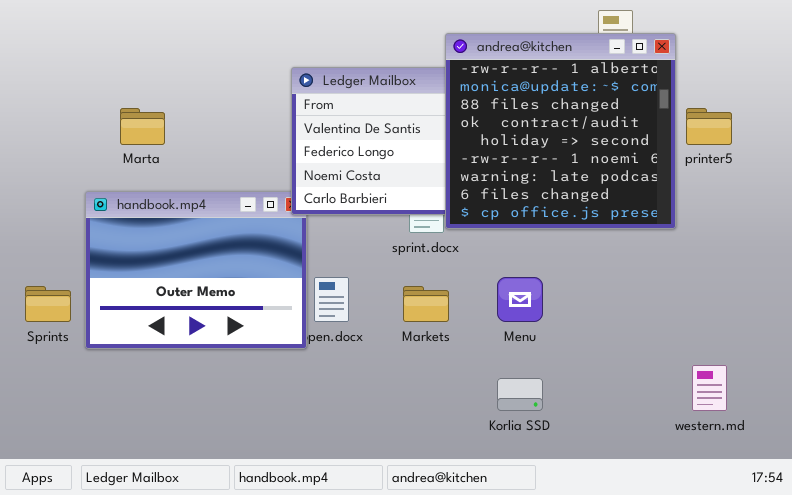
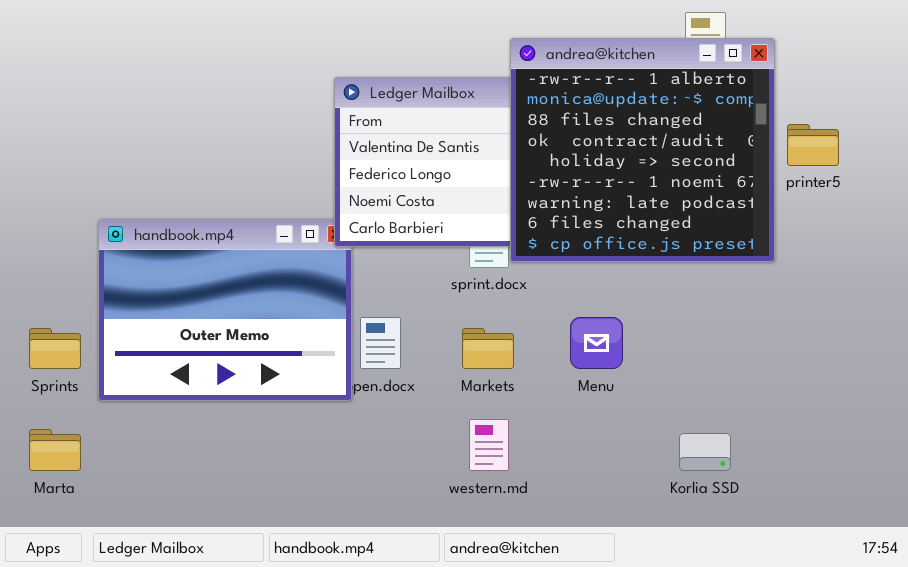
Marta: [120,108,165,145] -> [29,429,81,471], moved
western.md: [692,365,727,411] -> [469,419,509,471], moved
Korlia SSD: [497,378,543,411] -> [679,433,731,471], moved

